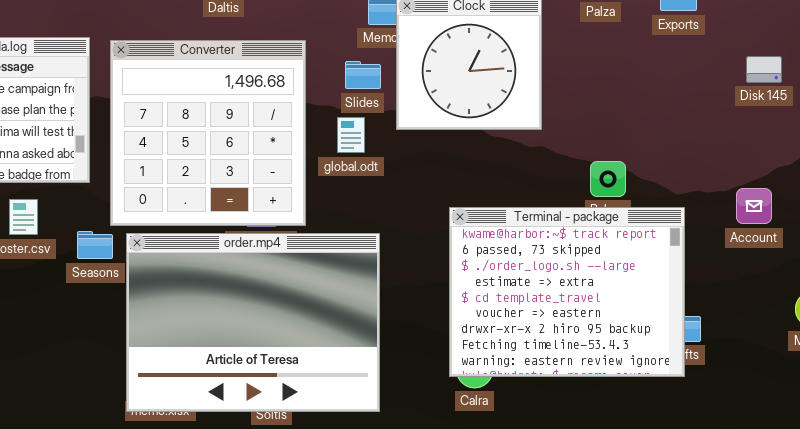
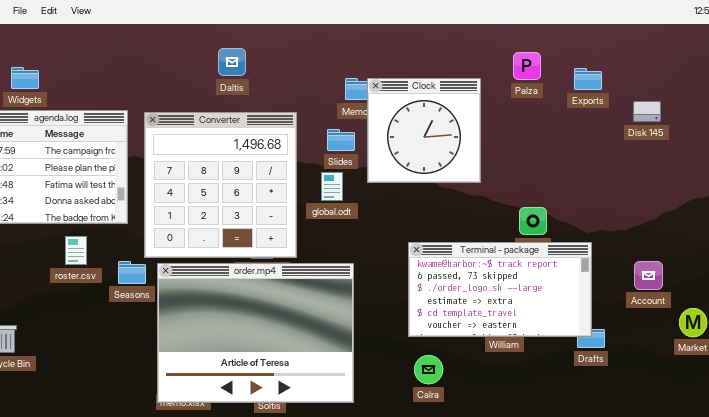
Disk 145: [746,56,782,83] -> [633,101,661,122], moved
Account: [736,188,772,224] -> [634,261,663,290], moved
Terminal - package: [449,207,685,377] -> [408,242,592,337], resized

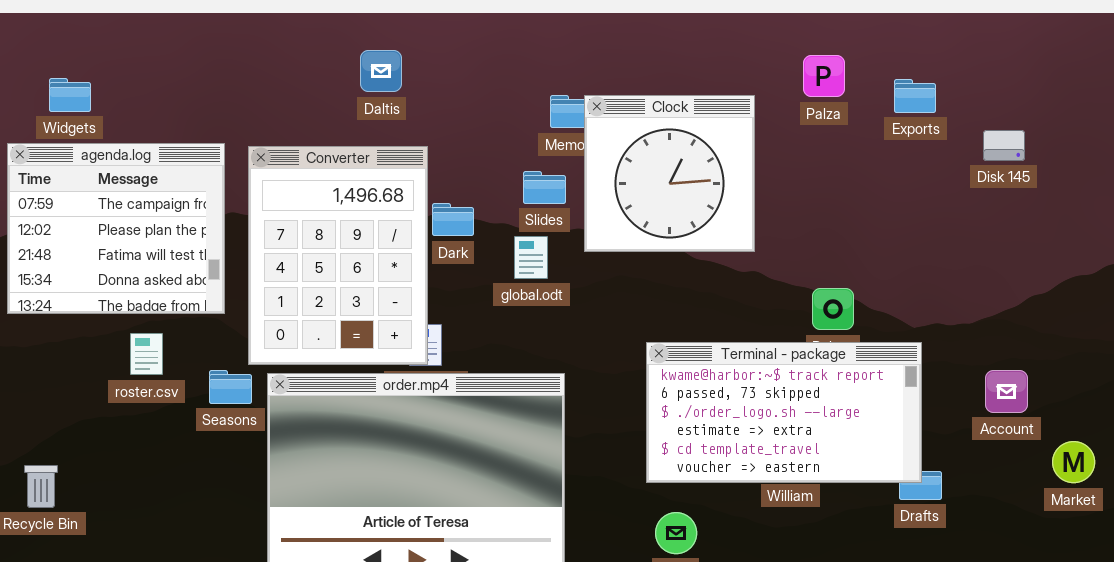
Converter: [144,112,297,258] -> [248,146,428,365], resized

